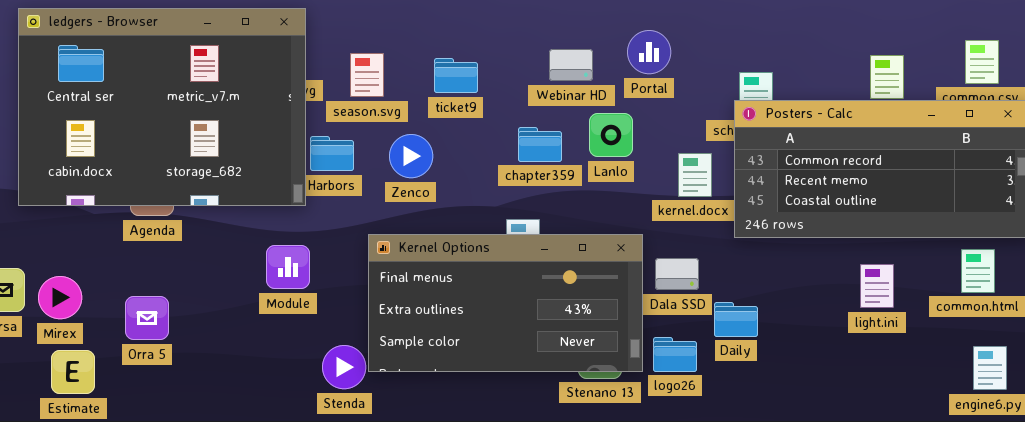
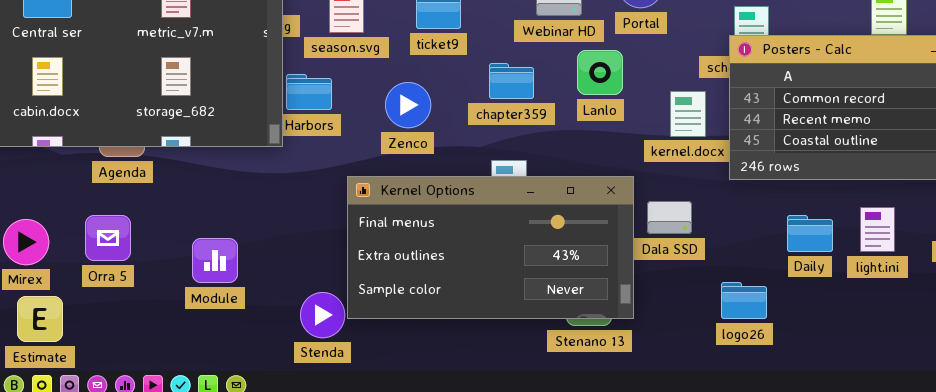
chapter359: [518,127,562,162] -> [489,63,534,99], moved
Zenco: [389,134,433,178] -> [385,82,431,128], moved
Module: [266,245,310,289] -> [192,238,238,283], moved
Orra 5: [125,296,169,340] -> [85,215,131,261], moved
Daily: [714,302,758,337] -> [787,215,833,252], moved
logo26: [653,337,697,372] -> [721,282,767,319], moved

